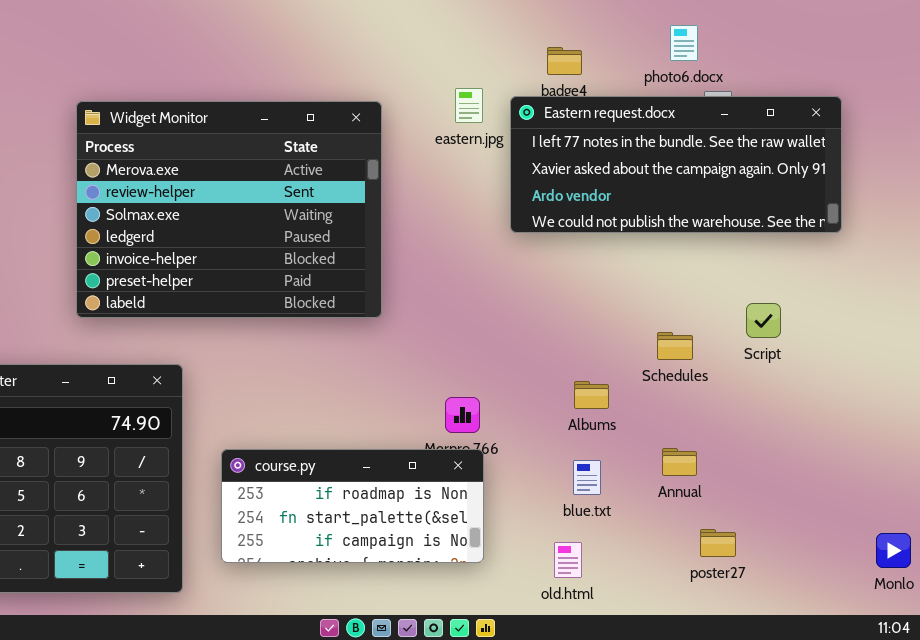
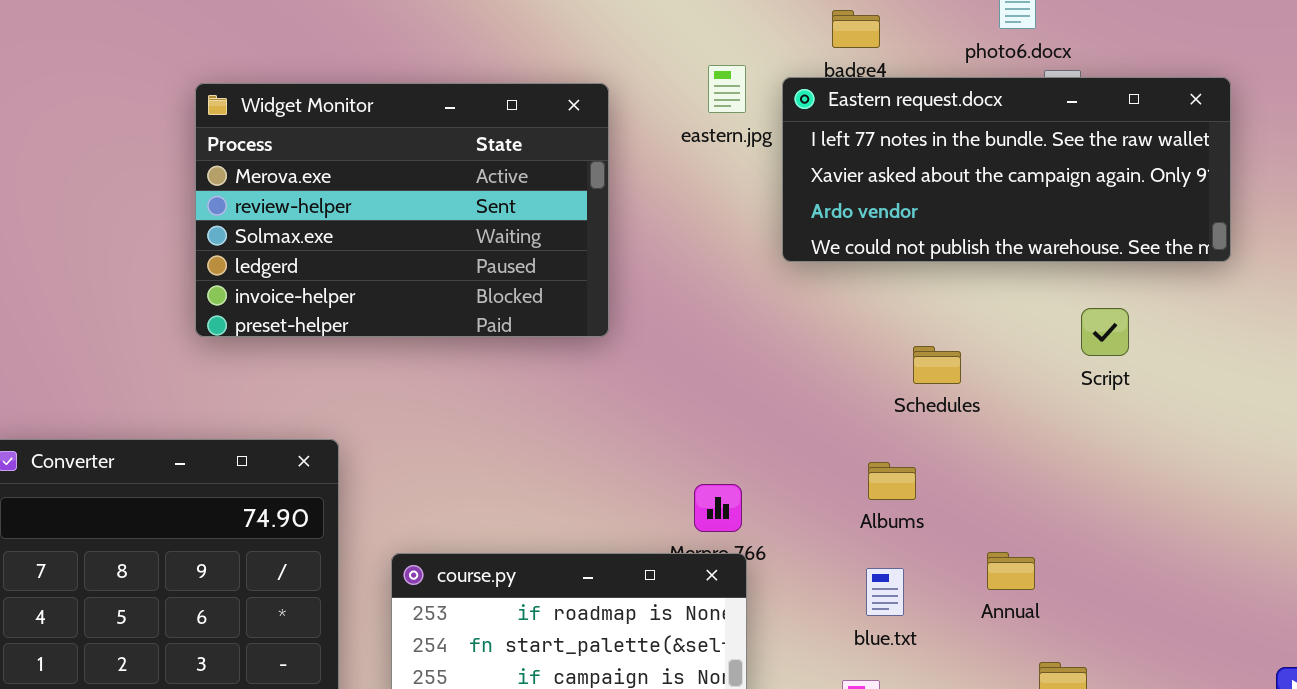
Widget Monitor: [76,101,382,318] -> [195,83,609,337], resized
Script: [746,303,781,338] -> [1081,308,1129,356], moved
Schedules: [657,332,693,360] -> [913,346,961,384], moved

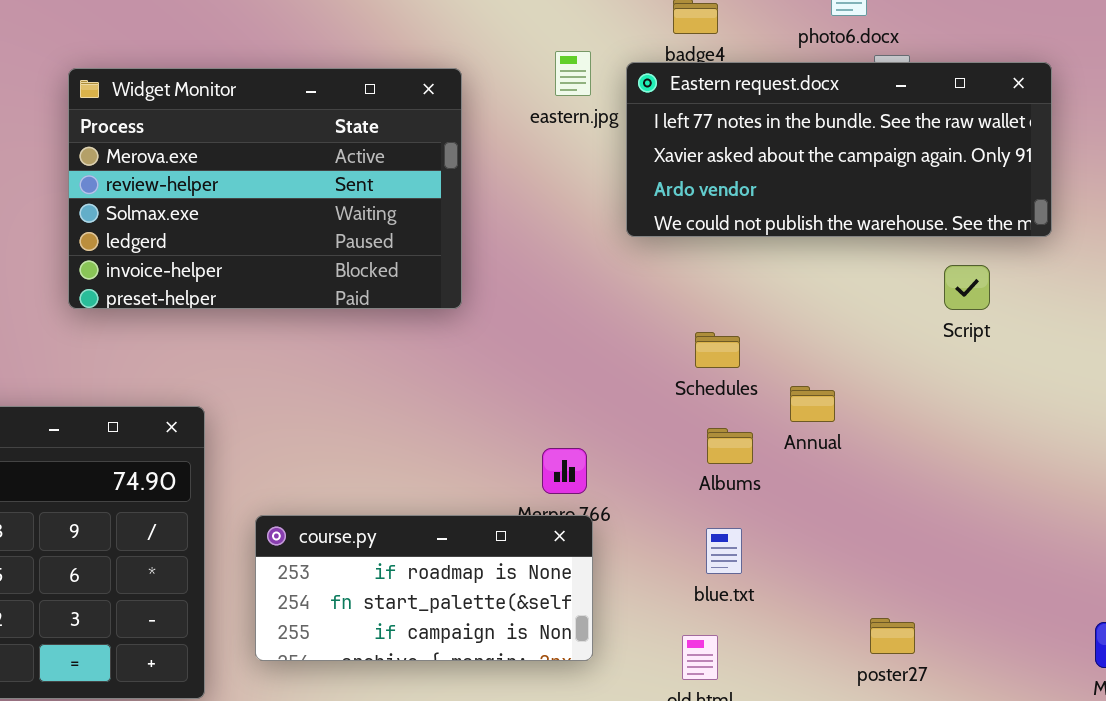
Script: [1081,308,1129,356] -> [944,265,990,310], moved
Schedules: [913,346,961,384] -> [695,332,740,368], moved
Annual: [987,552,1035,590] -> [790,386,835,422], moved

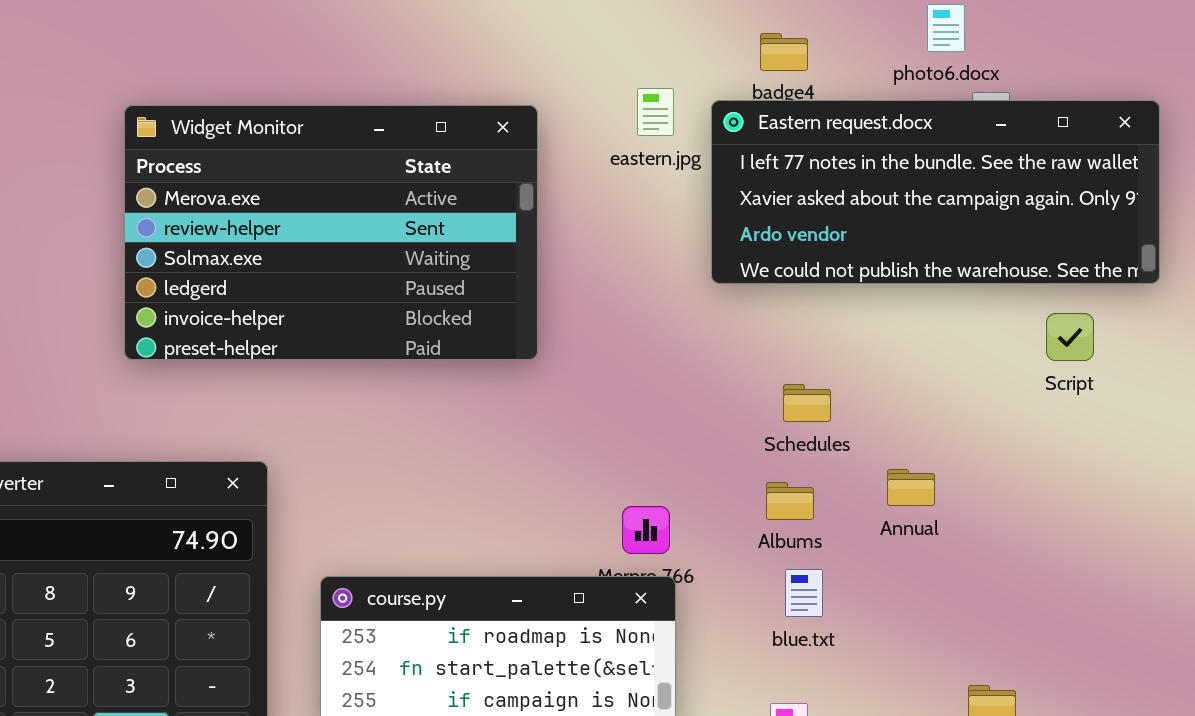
Annual: [790,386,835,422] -> [887,469,935,506], moved
Albums: [707,428,753,464] -> [766,482,814,520], moved
blue.txt: [706,528,742,574] -> [785,569,823,617], moved

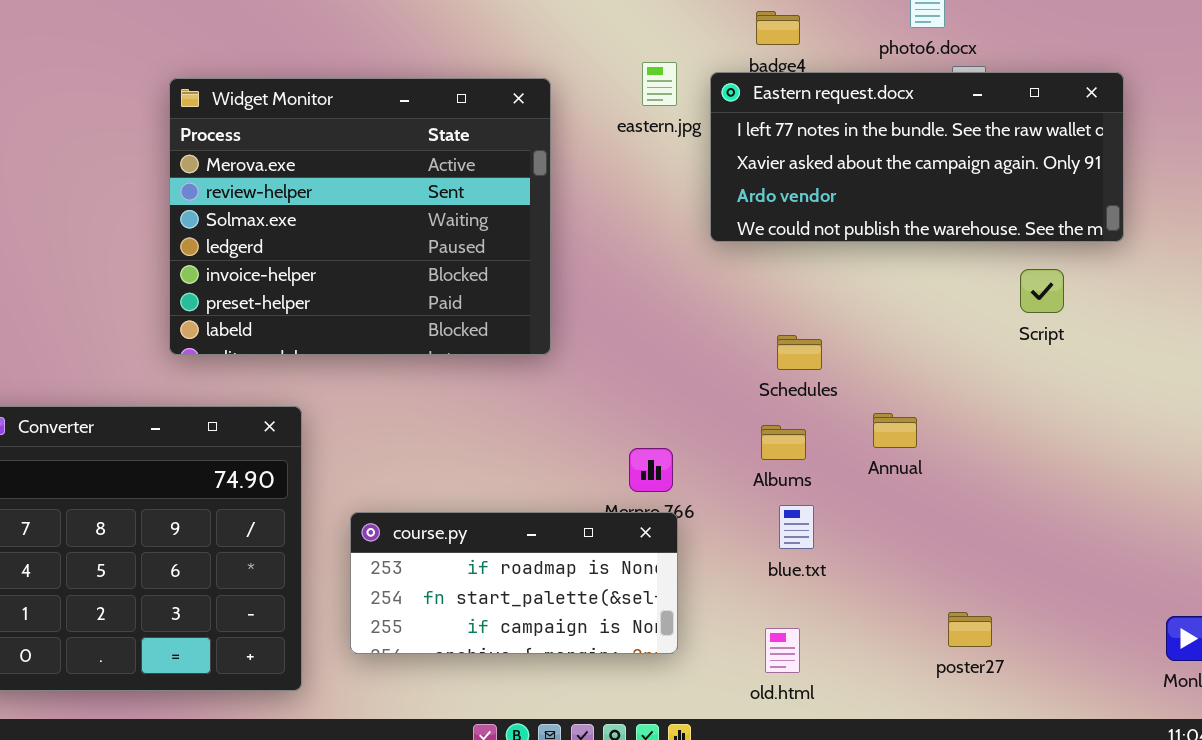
Widget Monitor: [124,105,538,360] -> [169,78,551,355], resized

